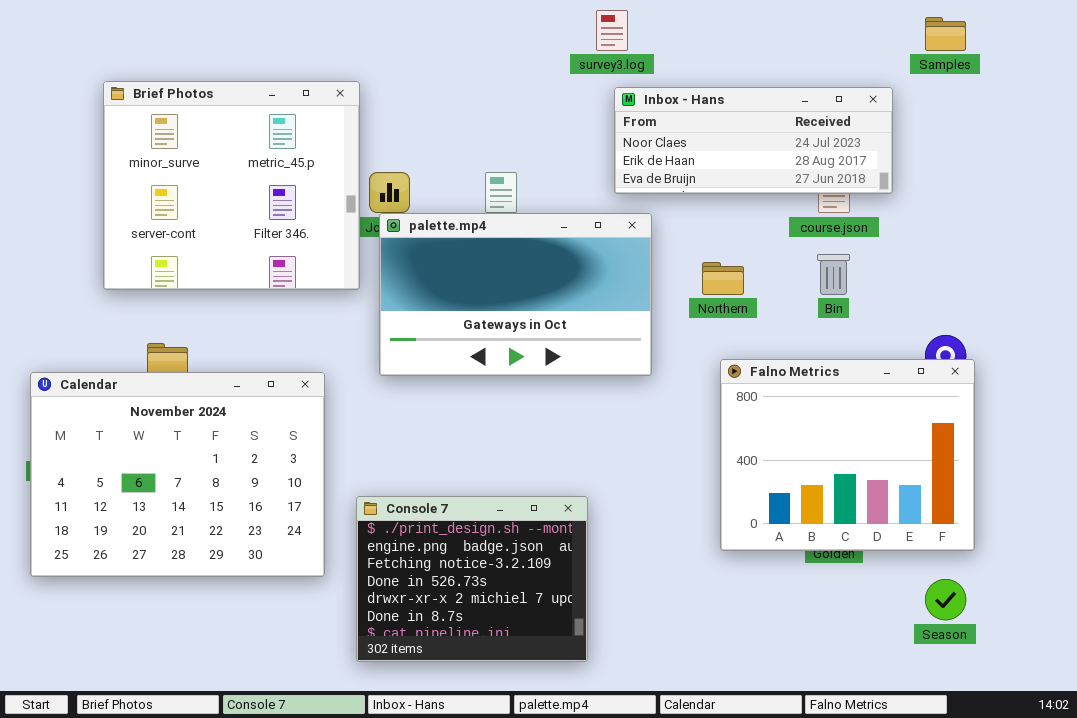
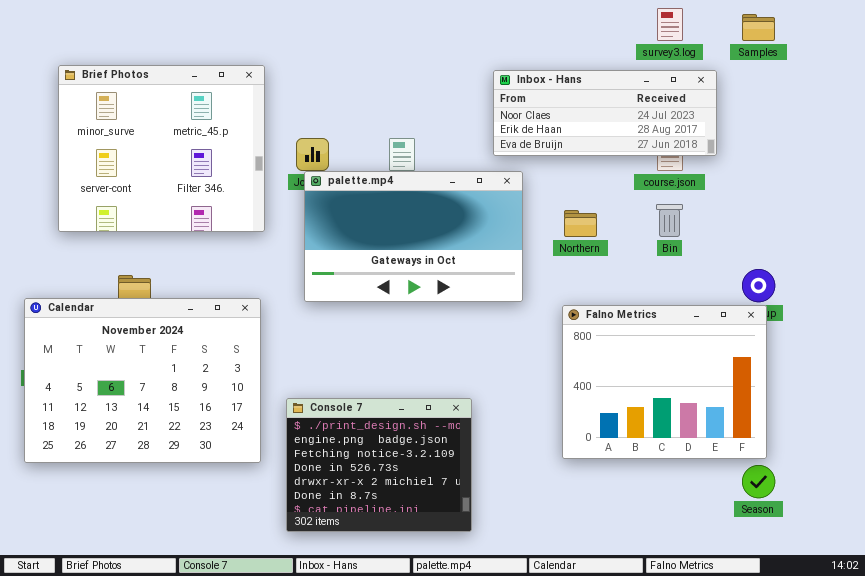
survey3.log: [596,10,628,51] -> [657,8,683,41], moved
Brief Photos: [103,81,360,290] -> [58,65,265,232], moved
Falno Metrics: [720,359,975,551] -> [562,305,767,459], moved

